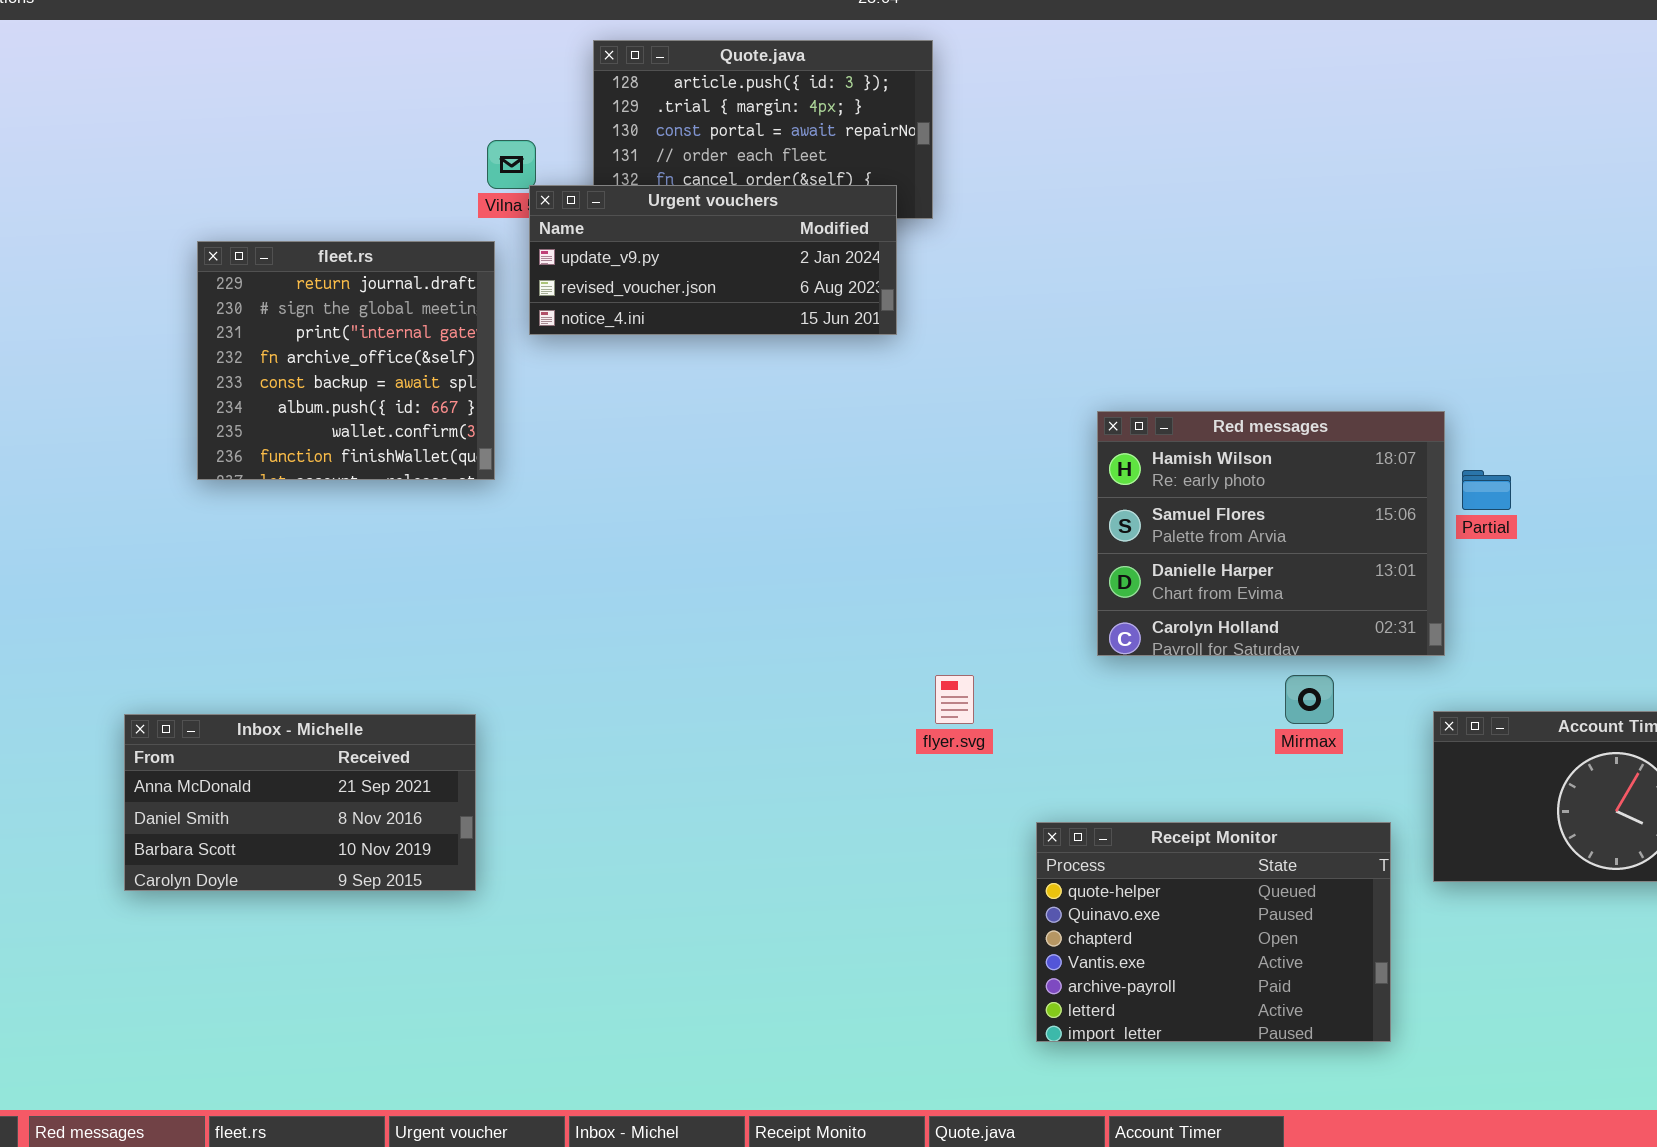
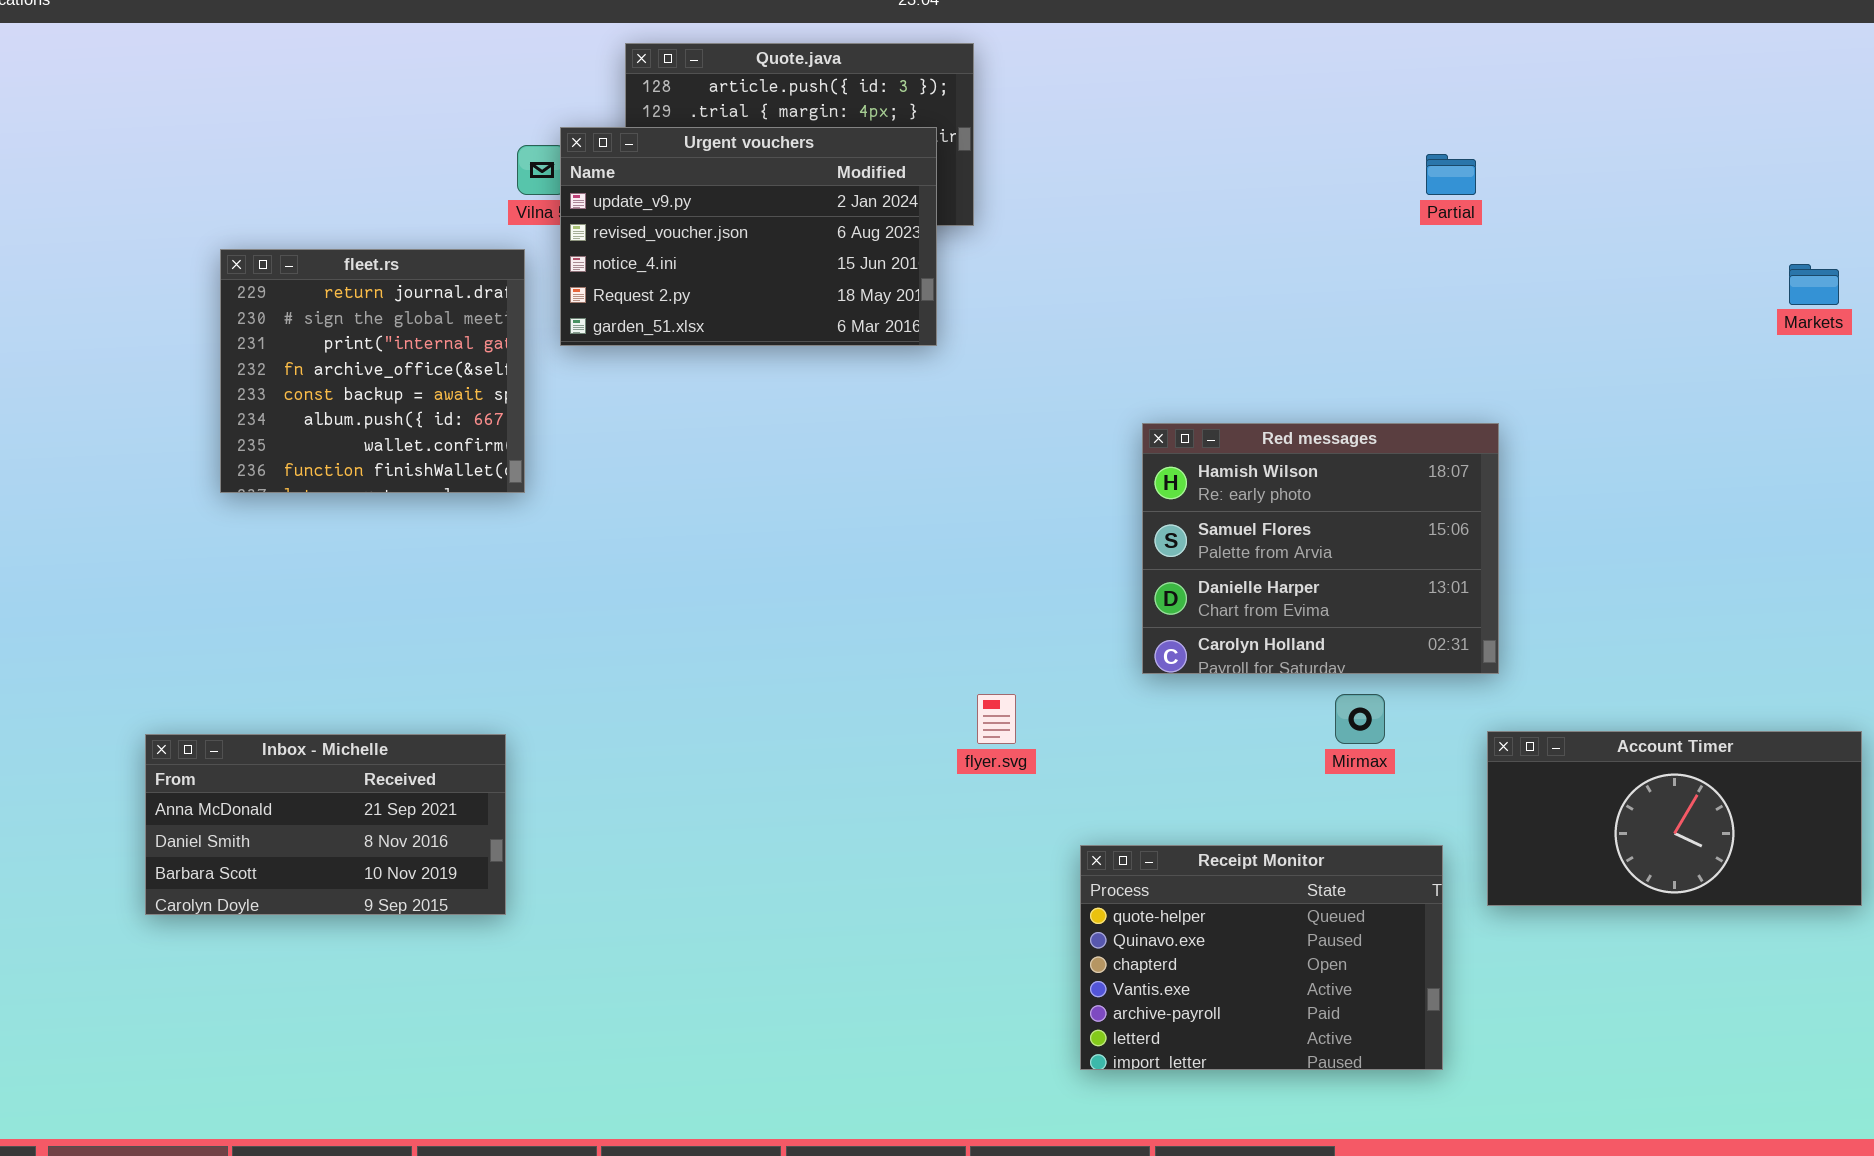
Urgent vouchers: [529,185,897,335] -> [560,127,937,346], resized
Partial: [1462,470,1511,510] -> [1426,154,1476,195], moved

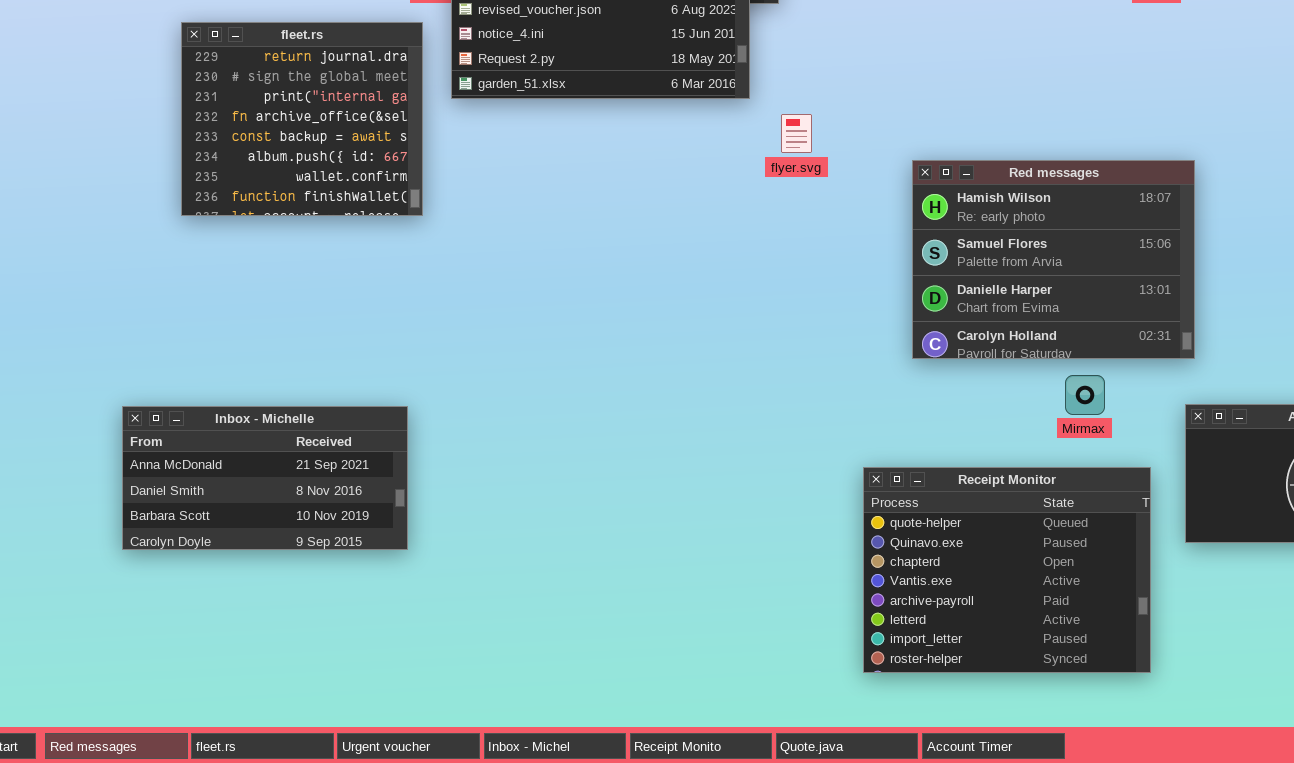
flyer.svg: [977,694,1016,744] -> [781,114,812,153], moved
Receipt Monitor: [1080,845,1443,1070] -> [863,467,1151,673], resized

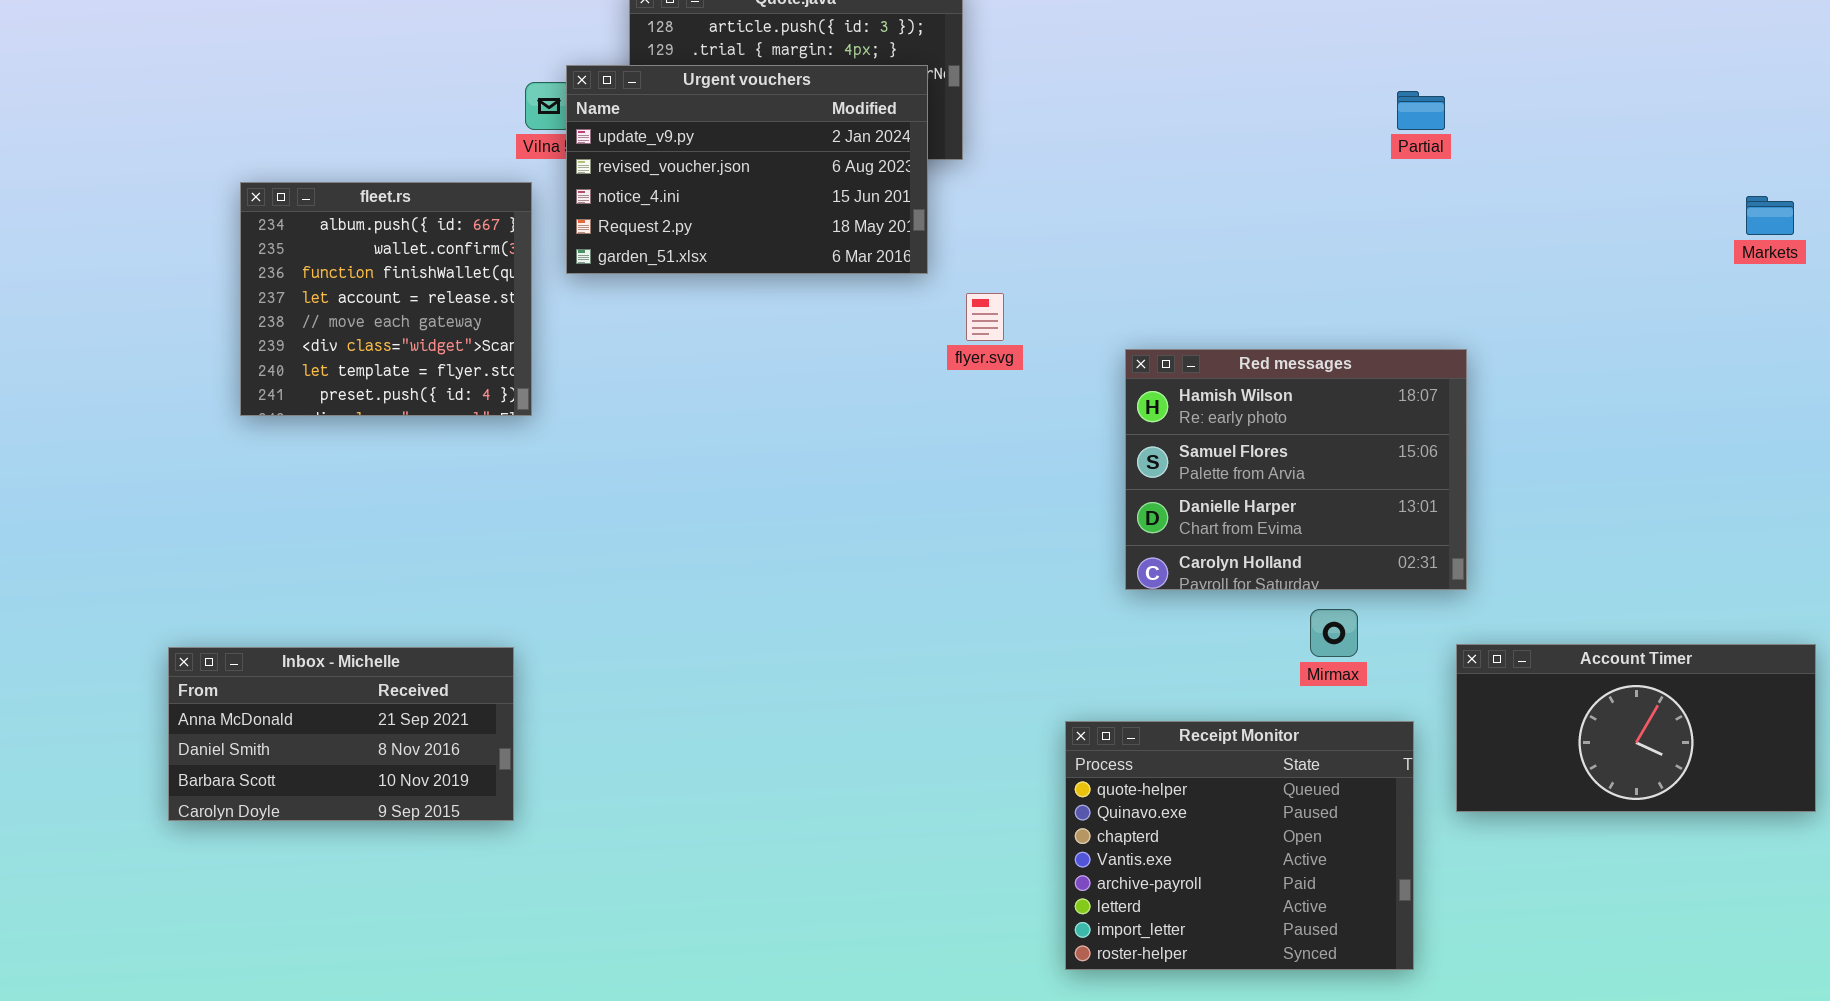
fleet.rs: [181,22,423,216] -> [240,182,532,416], scrolled down 5 rows

